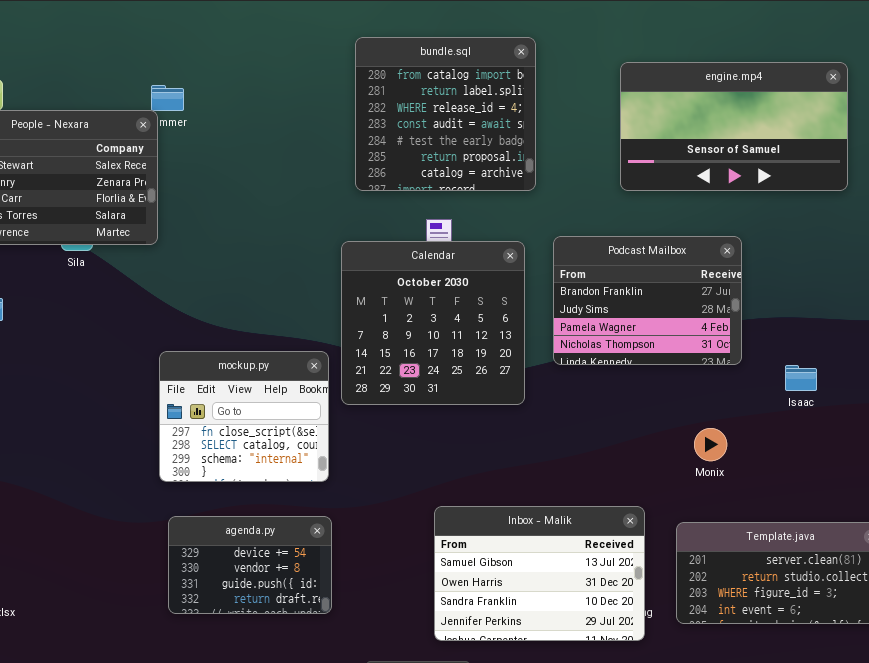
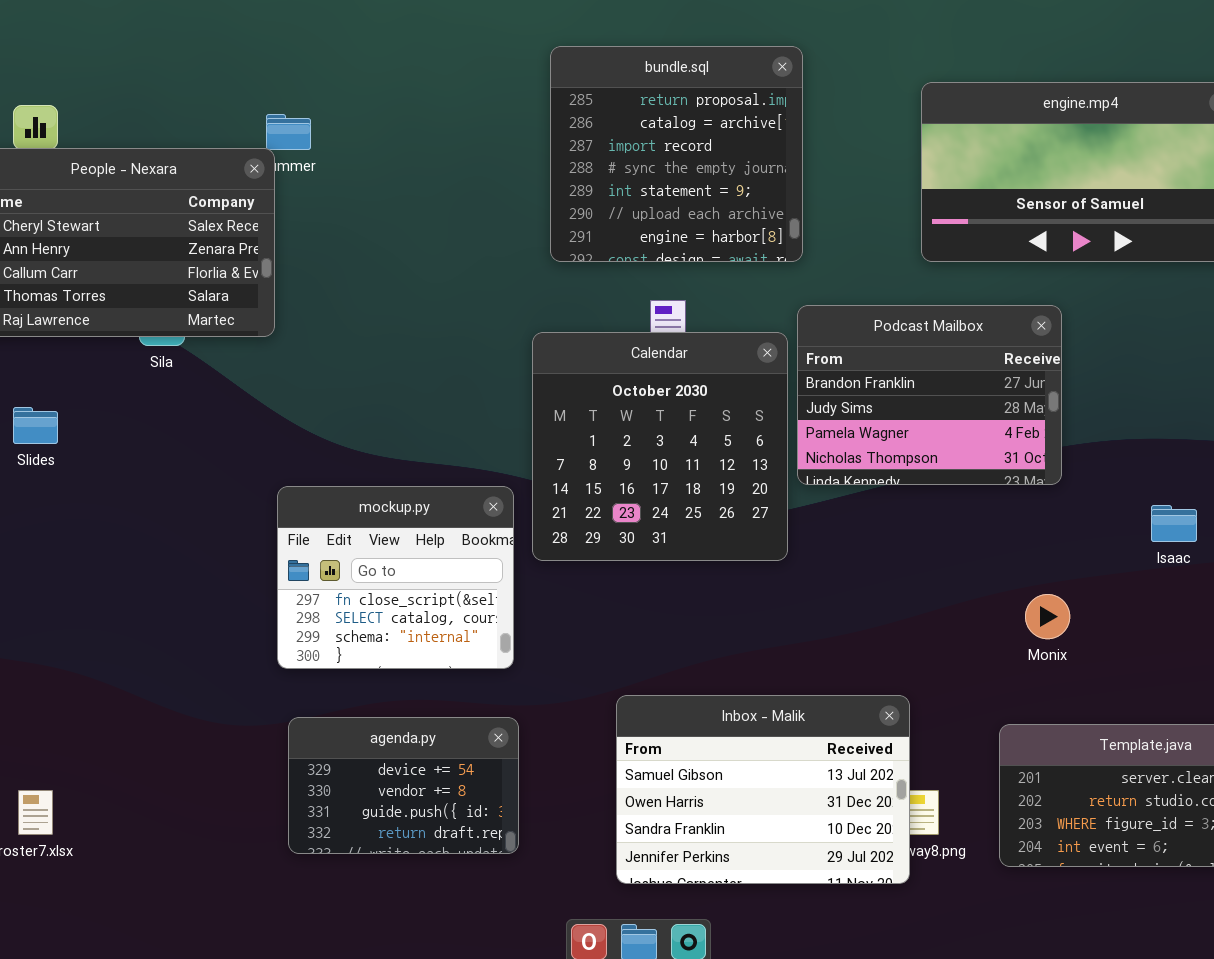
bundle.sql: [355,37,536,191] -> [550,46,803,262], scrolled down 5 rows
Podcast Mailbox: [553,236,742,365] -> [797,305,1062,485], moved
Inbox - Malik: [434,506,645,641] -> [616,695,910,884], moved

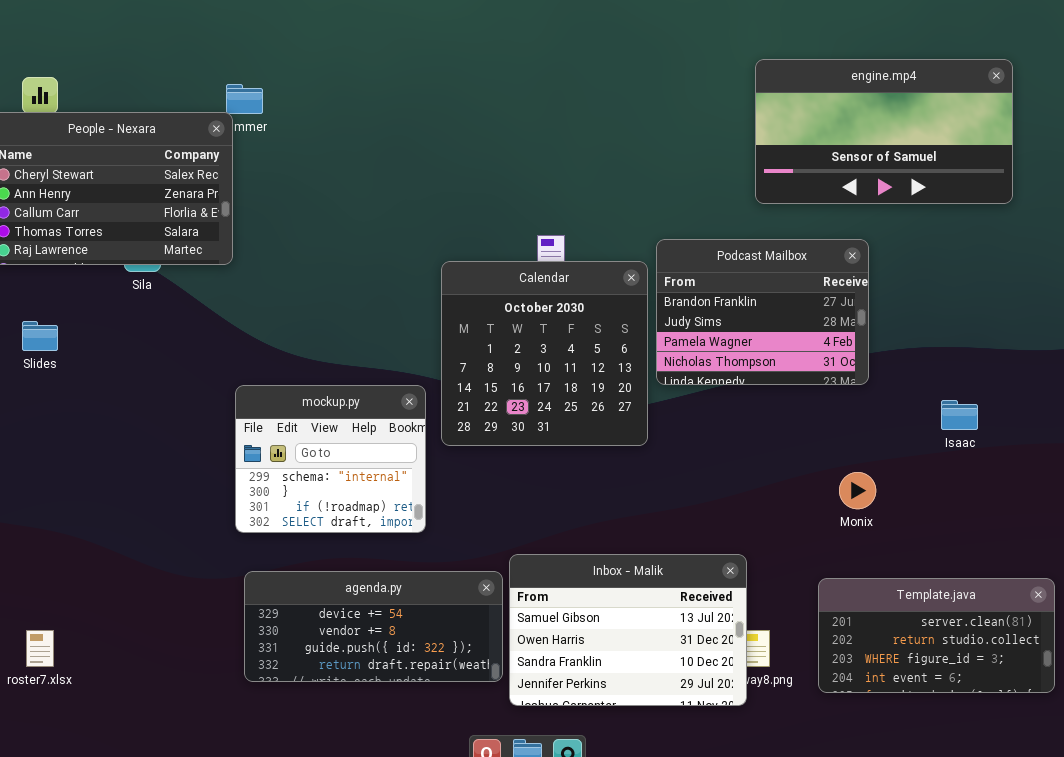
bundle.sql: [550,46,803,262] -> none, closed
mockup.py: [277,486,514,669] -> [235,385,426,533], scrolled down 2 rows
agenda.py: [288,717,519,854] -> [244,571,503,682], resized

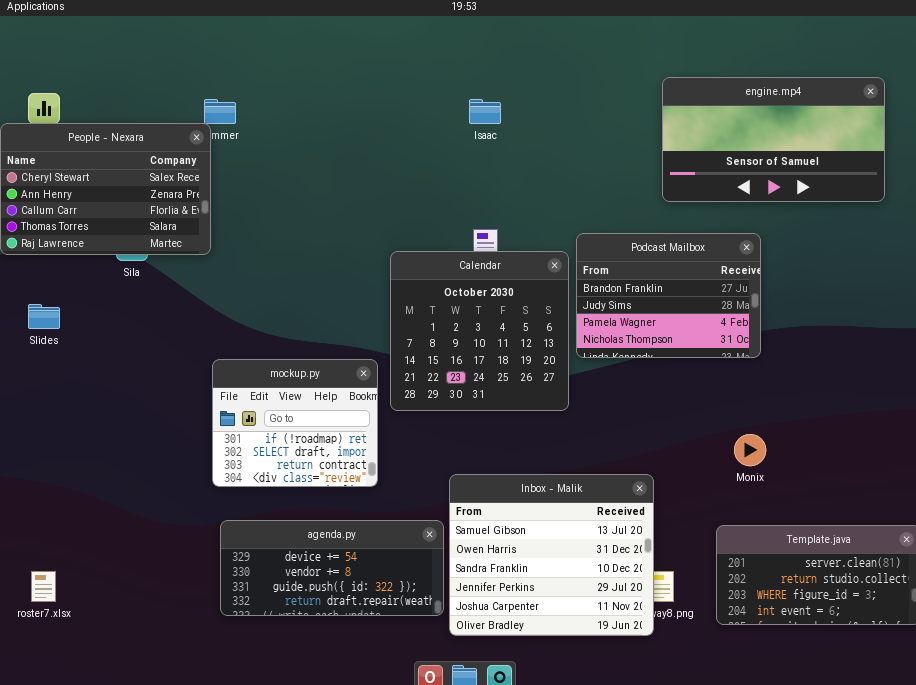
mockup.py: [235,385,426,533] -> [212,359,378,487], scrolled down 2 rows
Isaac: [941,400,978,430] -> [469,99,501,124], moved
Inbox - Malik: [509,554,747,706] -> [449,474,654,636], resized

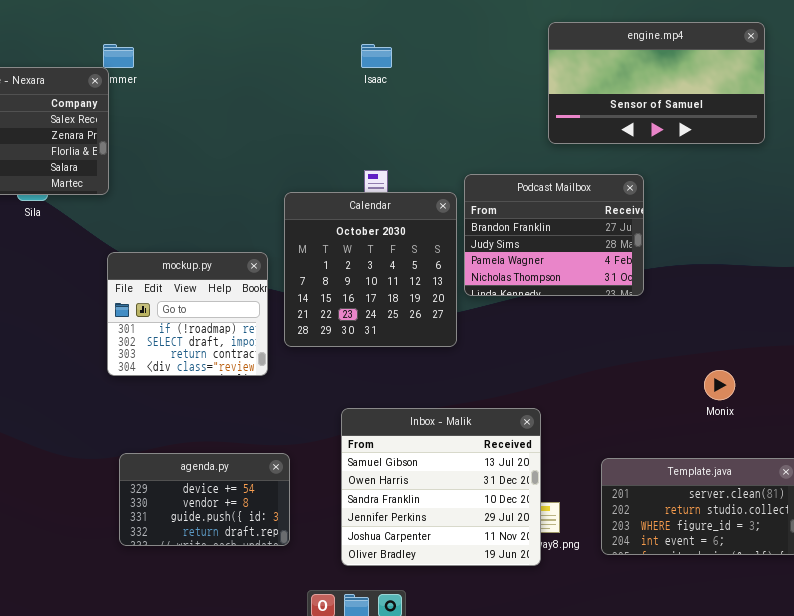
mockup.py: [212,359,378,487] -> [107,252,268,376], moved
Monix: [734,434,766,466] -> [704,370,735,400], moved
agenda.py: [220,520,444,616] -> [119,453,290,546], resized

